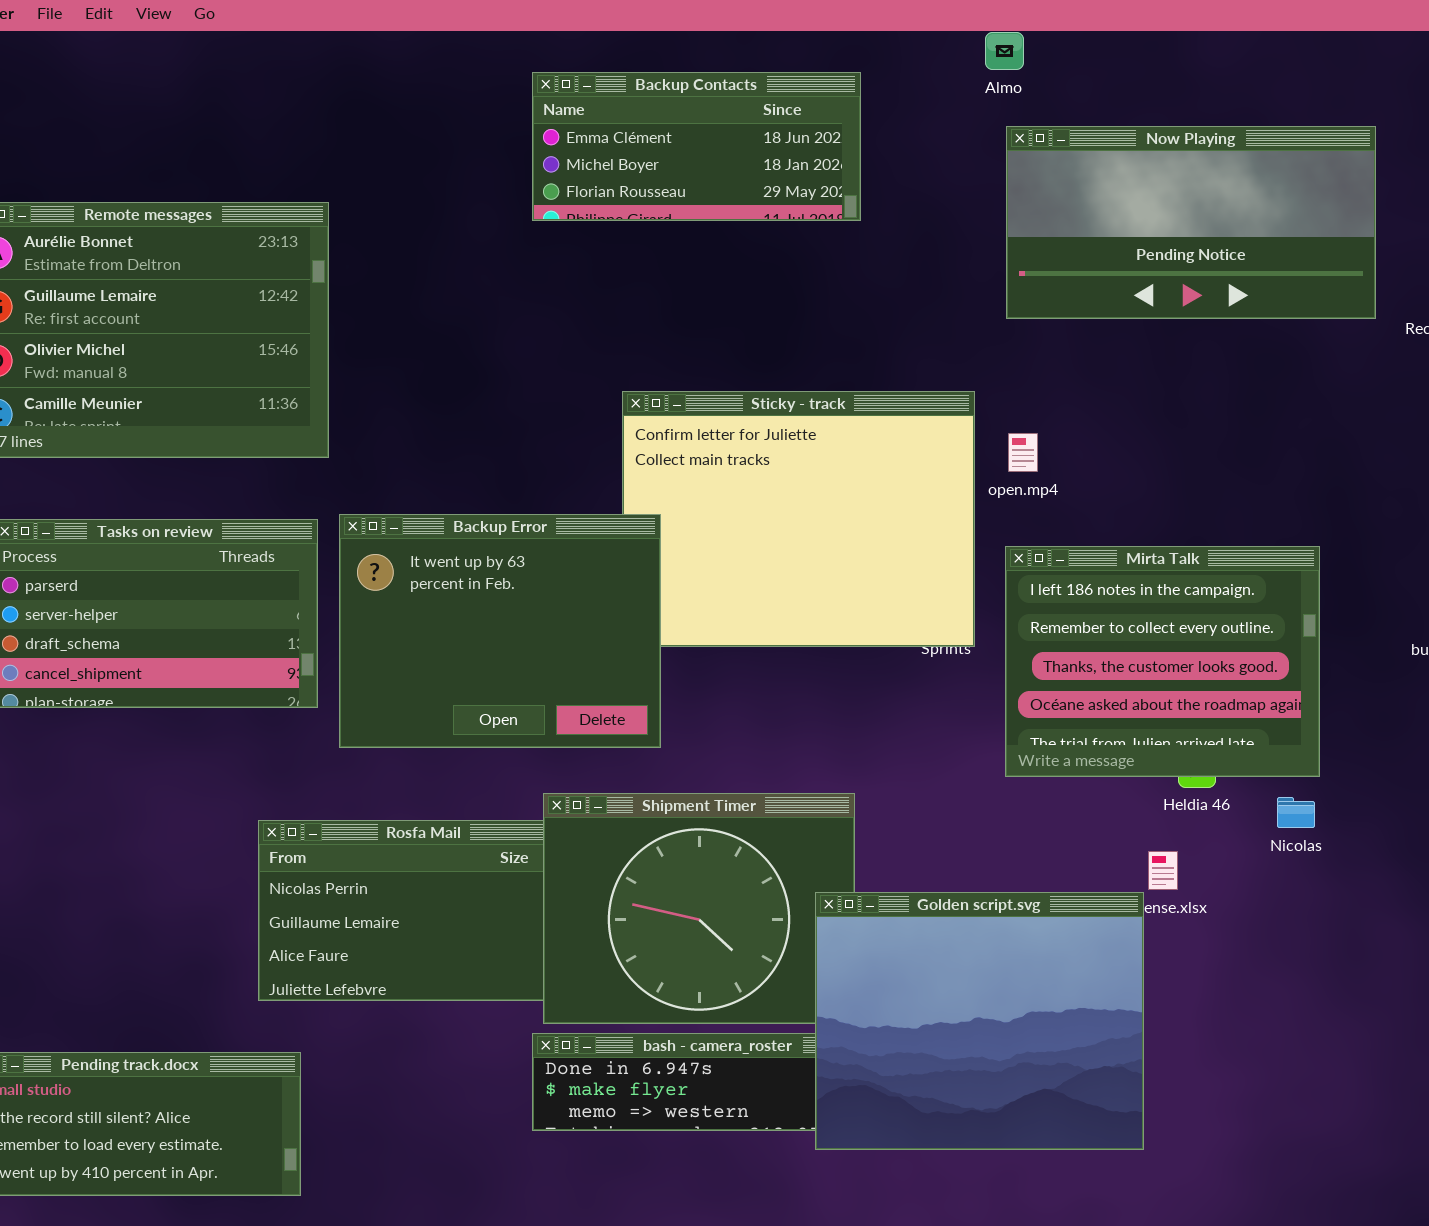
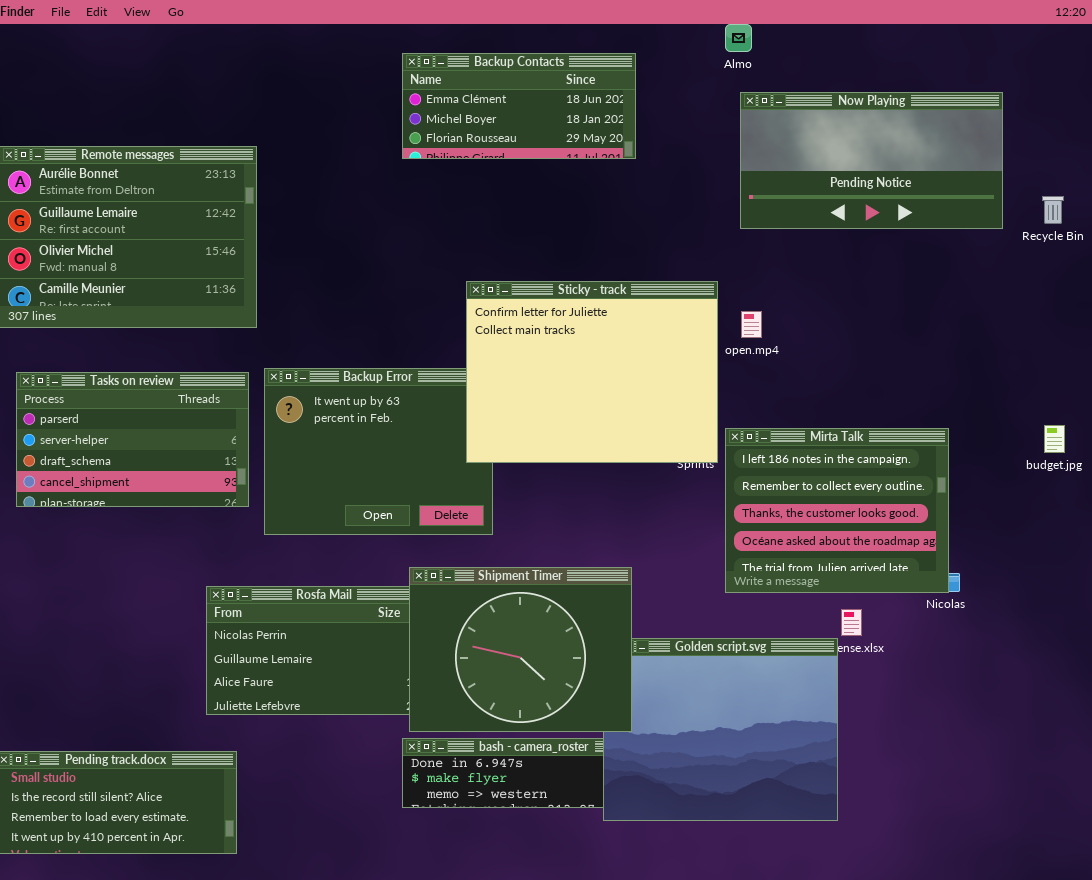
Sticky - track: [622,391,975,647] -> [466,281,718,463], raised
Mirta Talk: [1005,546,1320,777] -> [725,428,949,593], moved
Shipment Timer: [543,793,855,1024] -> [409,567,632,732], raised

